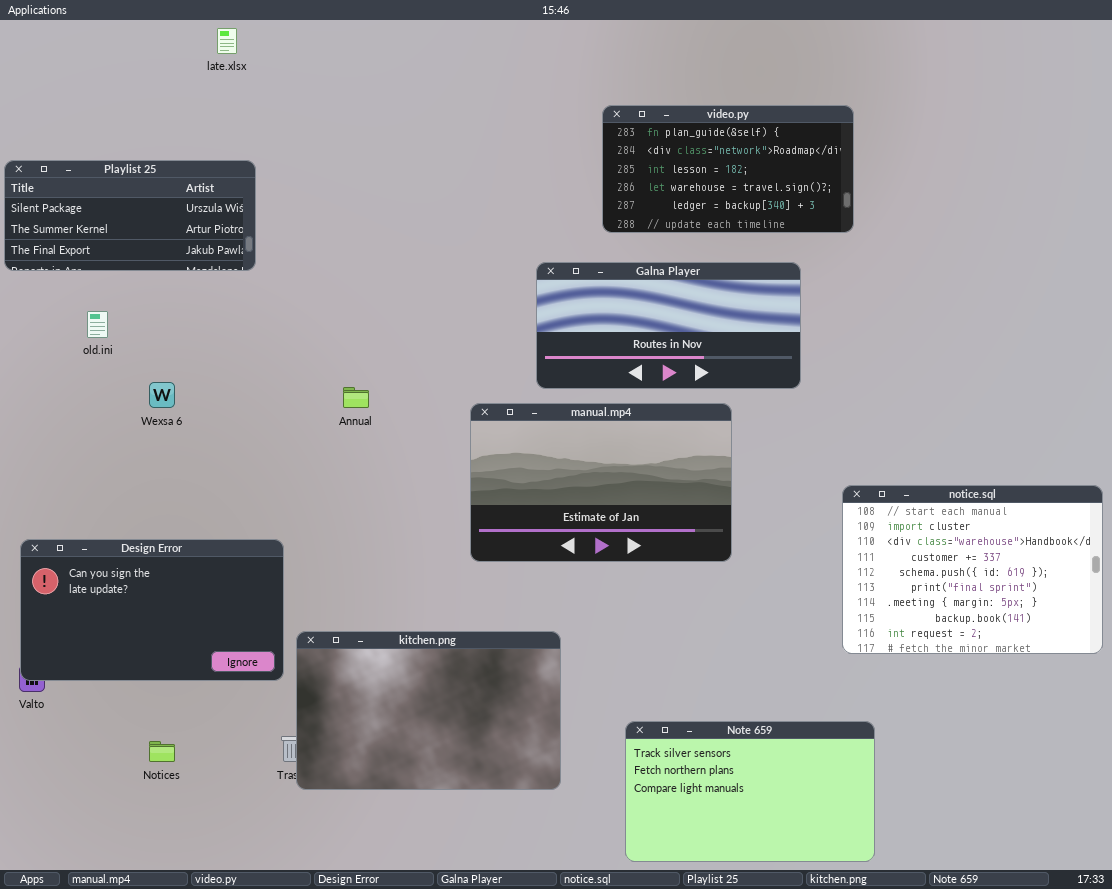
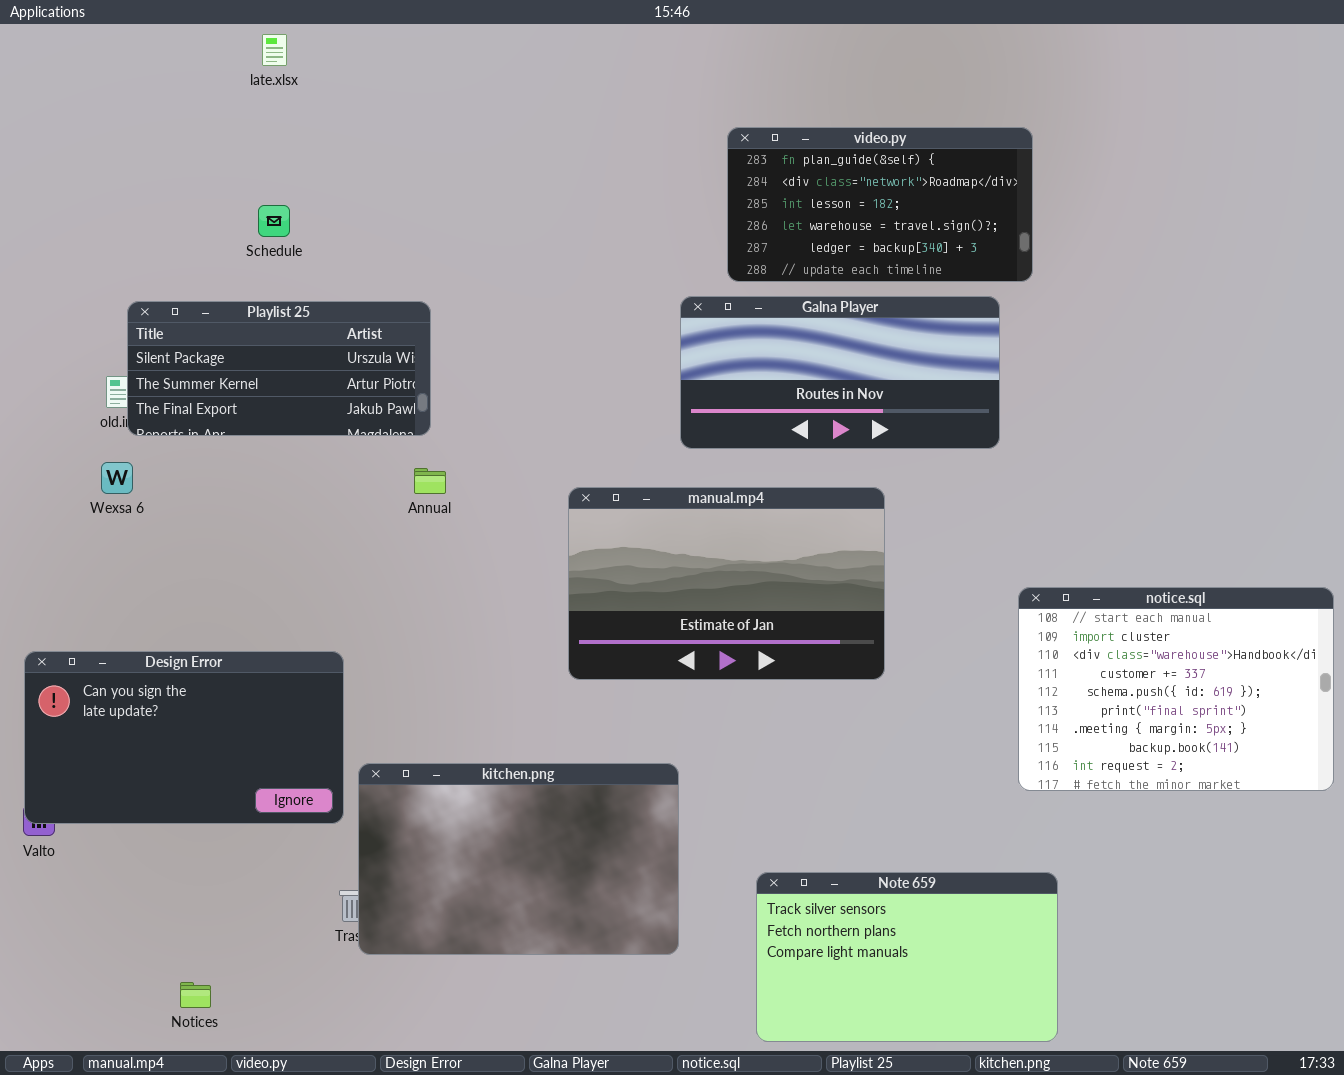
Playlist 25: [4,160,256,271] -> [127,301,431,436], moved
Galna Player: [536,262,801,389] -> [680,296,1000,449], moved
Wexsa 6: [149,382,175,408] -> [101,462,133,494], moved
Notices: [149,741,175,762] -> [180,982,211,1008], moved

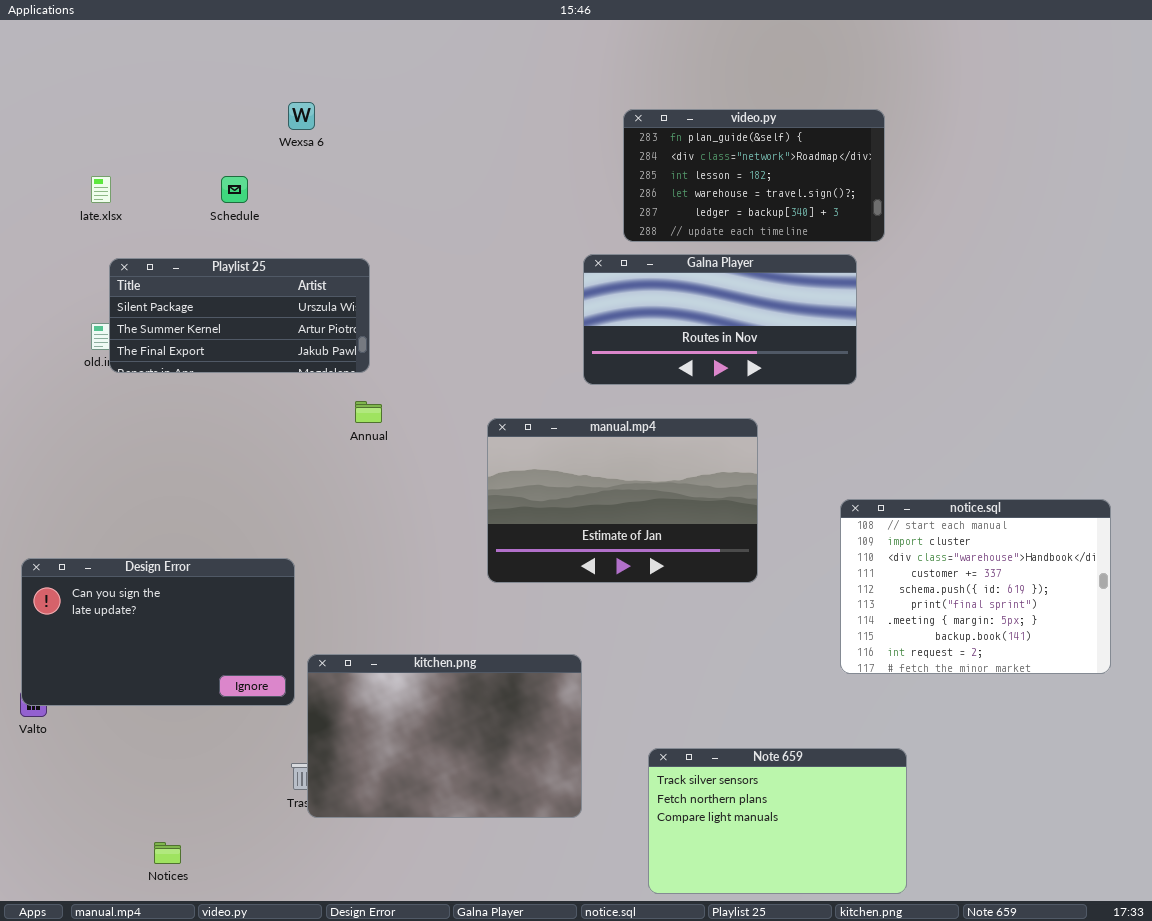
late.xlsx: [262,34,287,66] -> [91,176,111,203], moved
Wexsa 6: [101,462,133,494] -> [288,102,315,130], moved
notice.sql: [1018,587,1334,791] -> [840,499,1111,674], moved

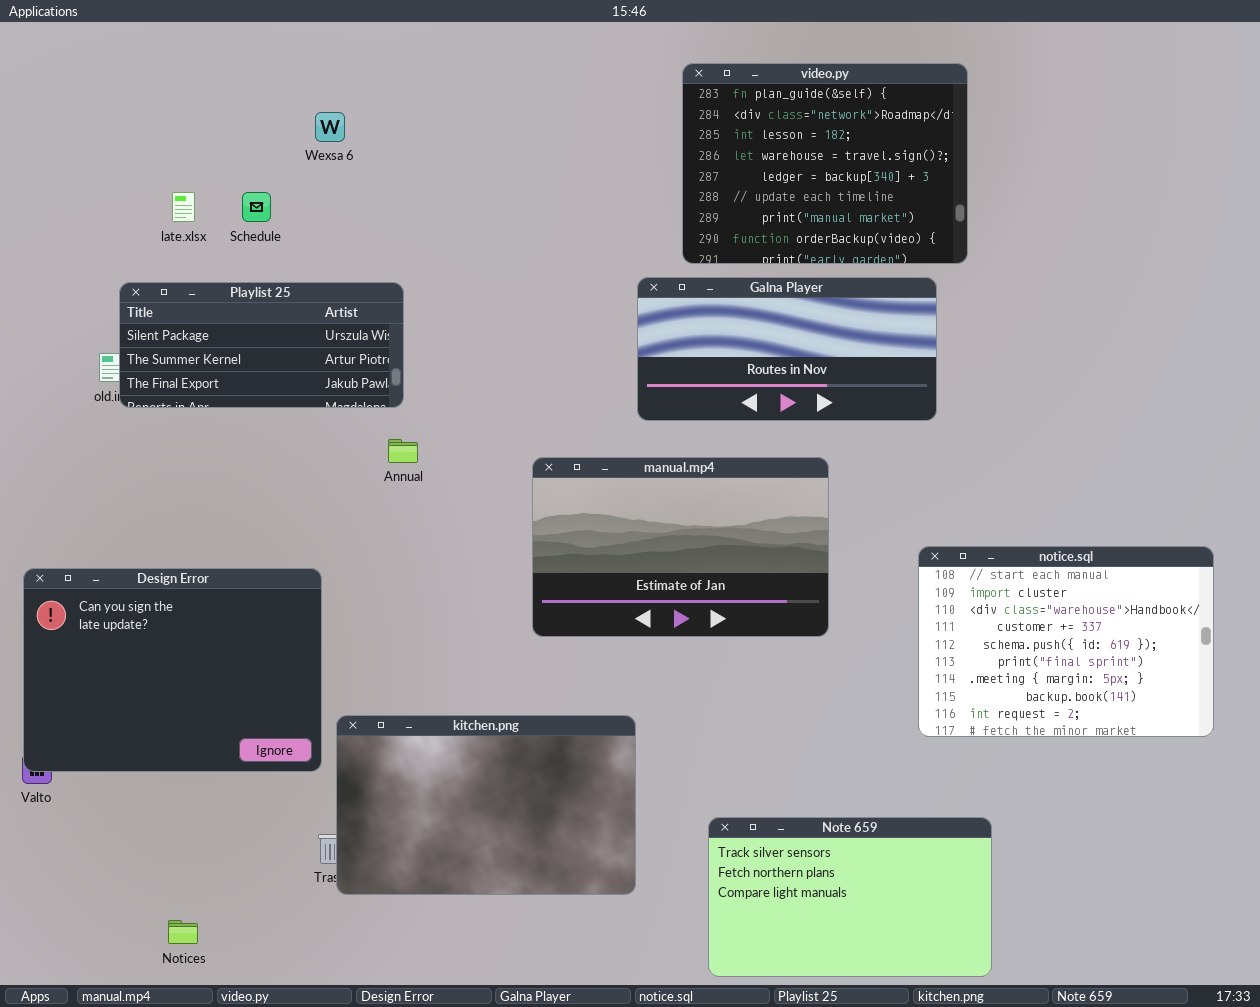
video.py: [623,109,885,242] -> [682,63,968,264], resized
late.xlsx: [91,176,111,203] -> [172,192,195,222], moved
Design Error: [21,558,295,706] -> [23,568,322,772], resized

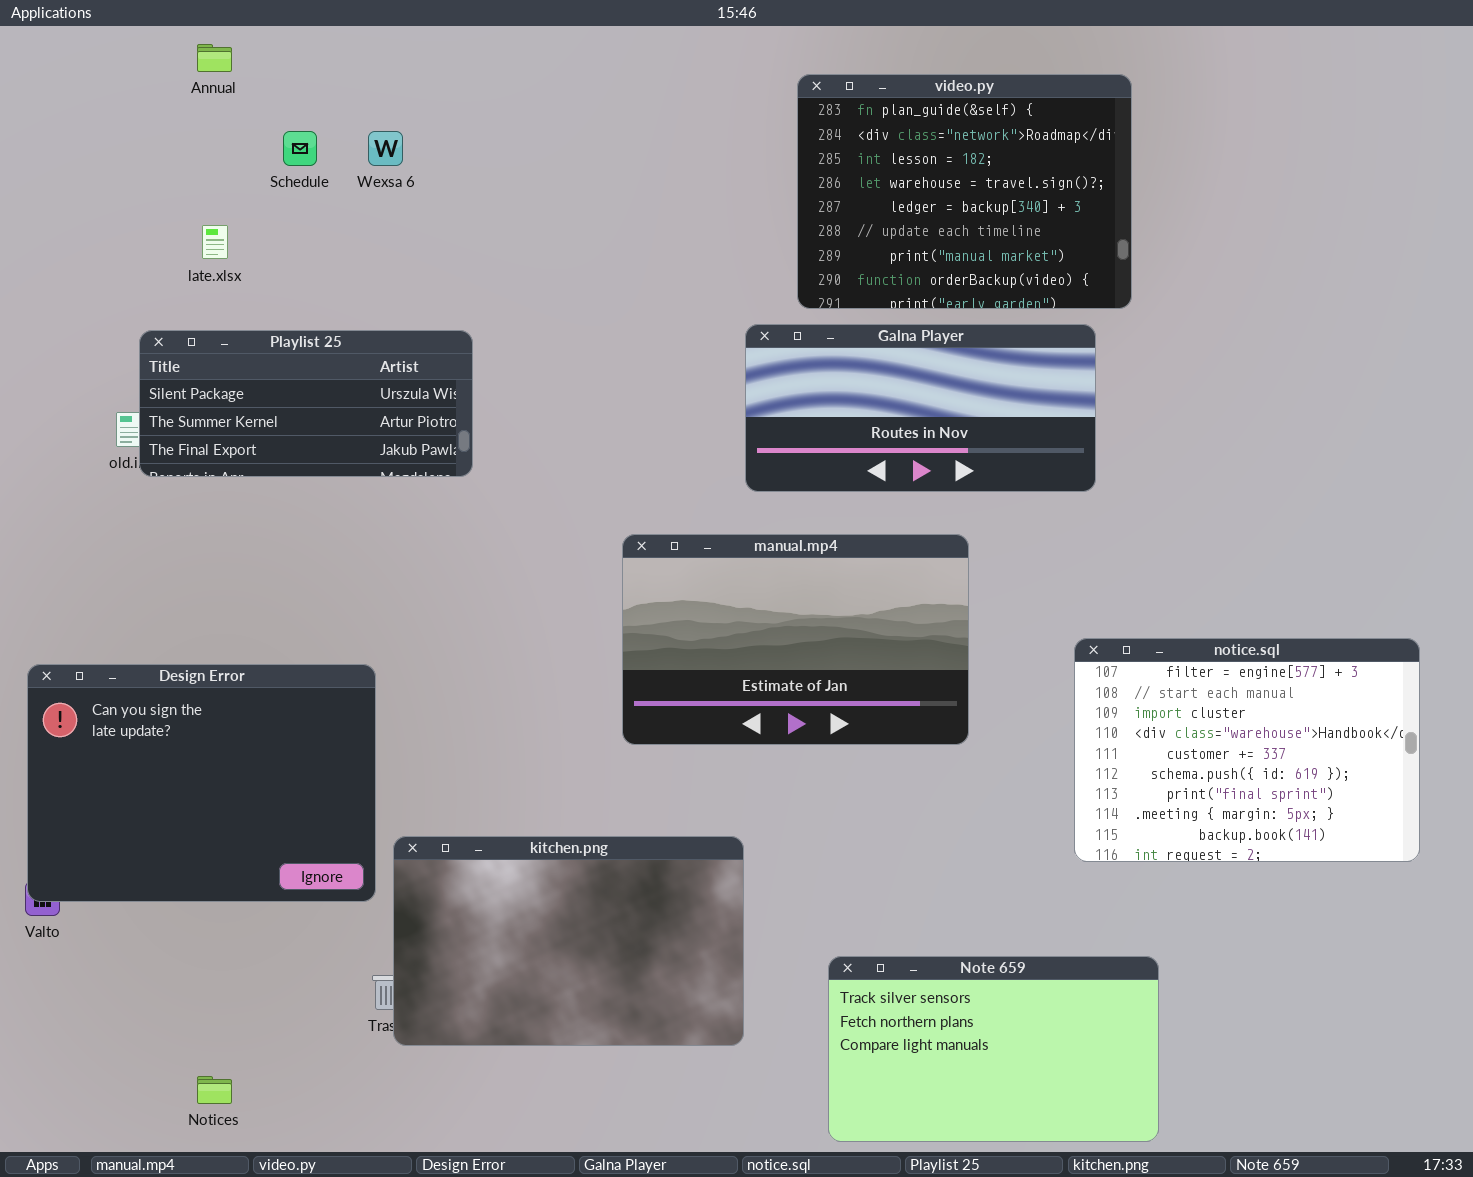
Schedule: [242,192,271,222] -> [283,131,317,166], moved
Annual: [388,439,418,463] -> [197,44,232,72], moved
notice.sql: [918,546,1214,737] -> [1074,638,1420,862], scrolled up 1 row

